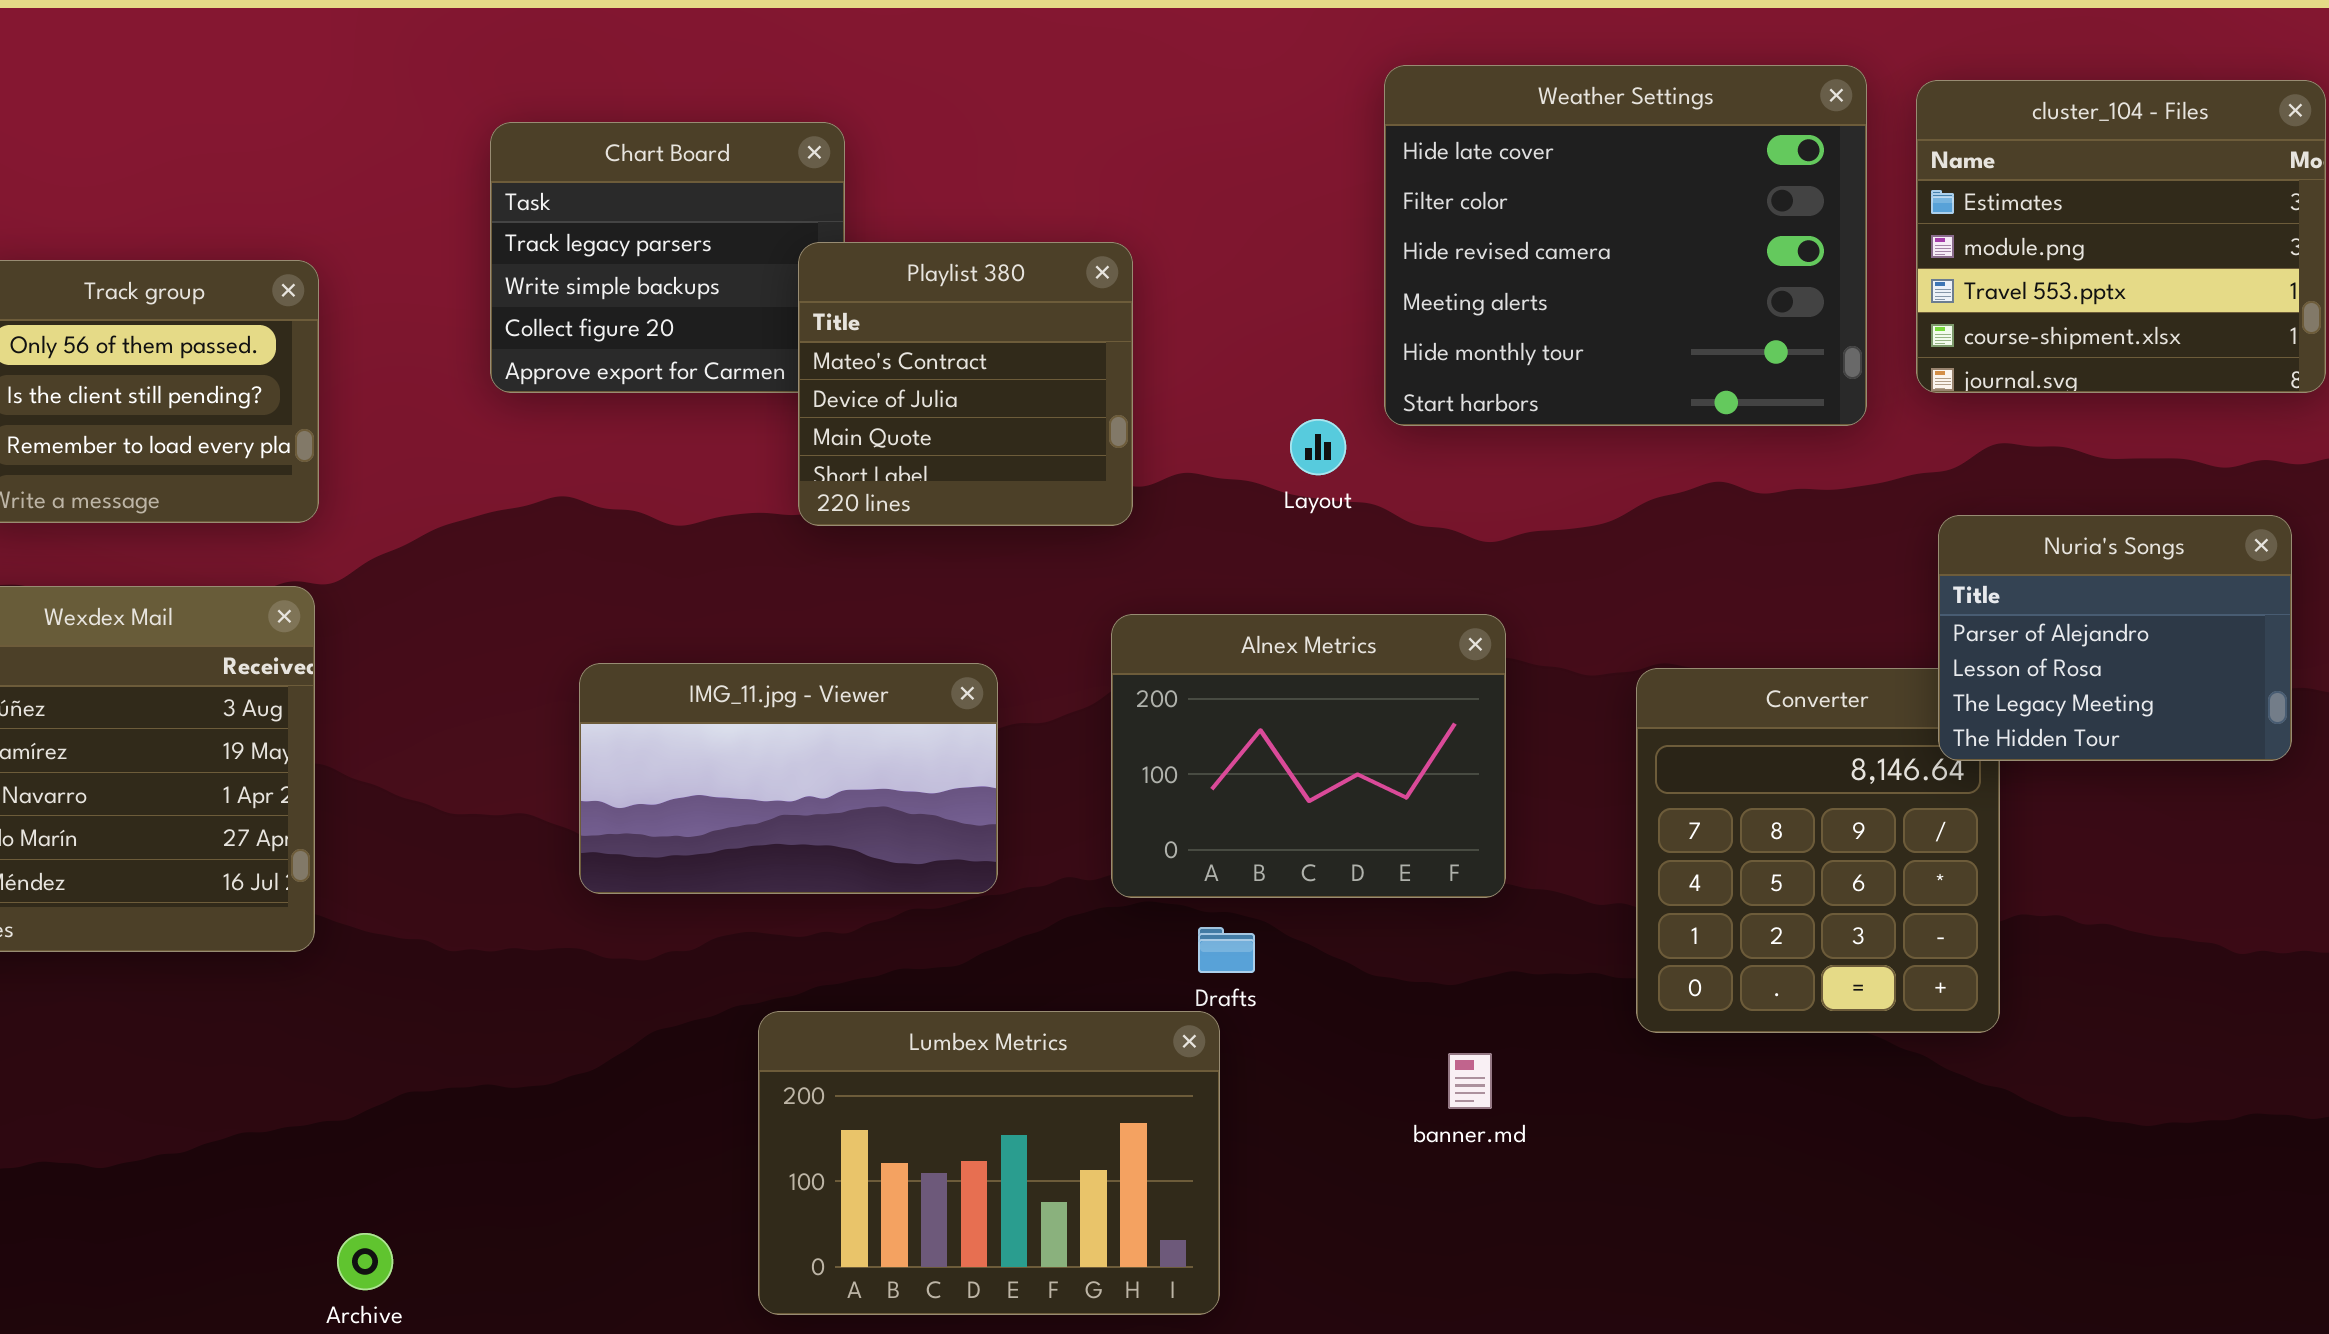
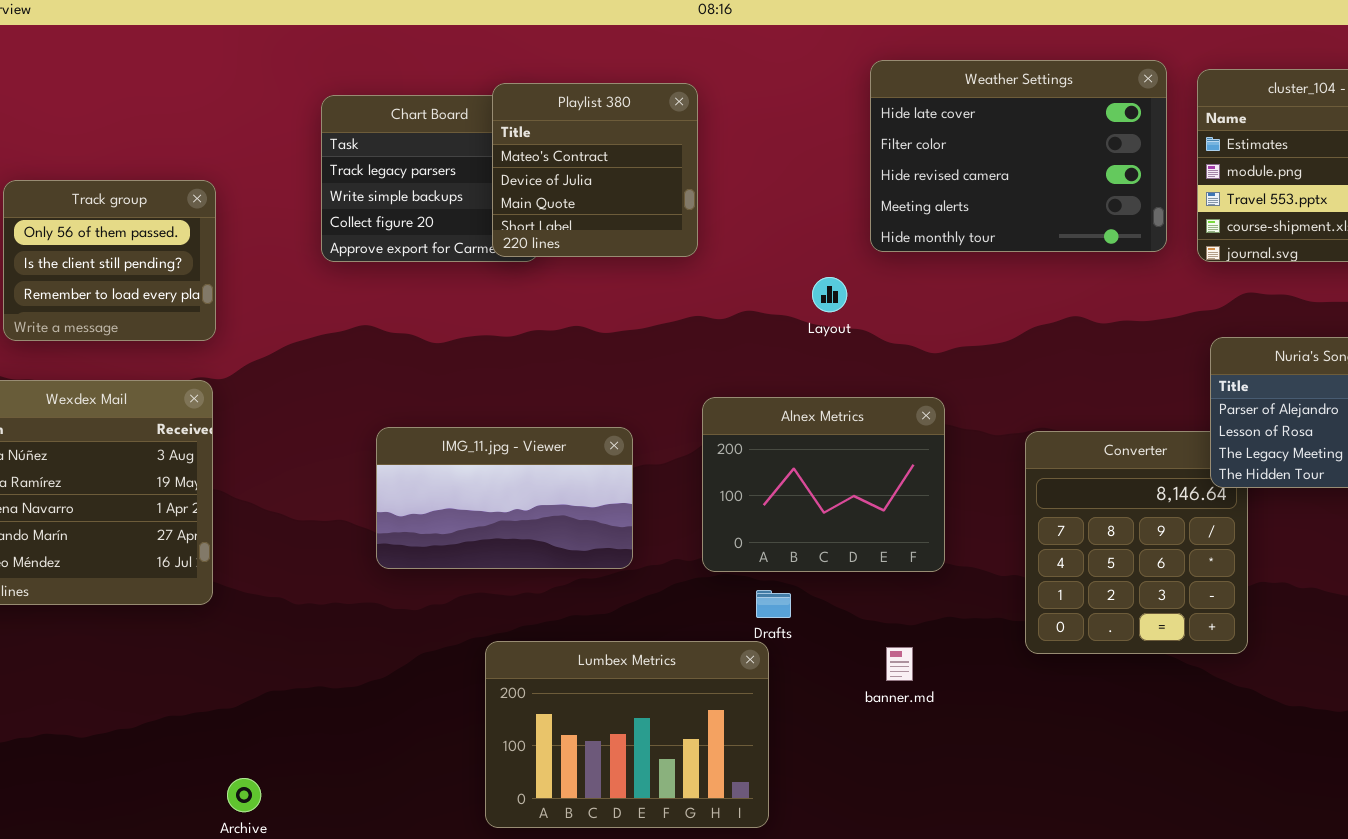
Weather Settings: [1384,65,1867,426] -> [870,60,1167,252], resized
Playlist 380: [798,242,1133,526] -> [492,83,698,257], moved
banner.md: [1448,1053,1492,1109] -> [886,647,913,681], moved

